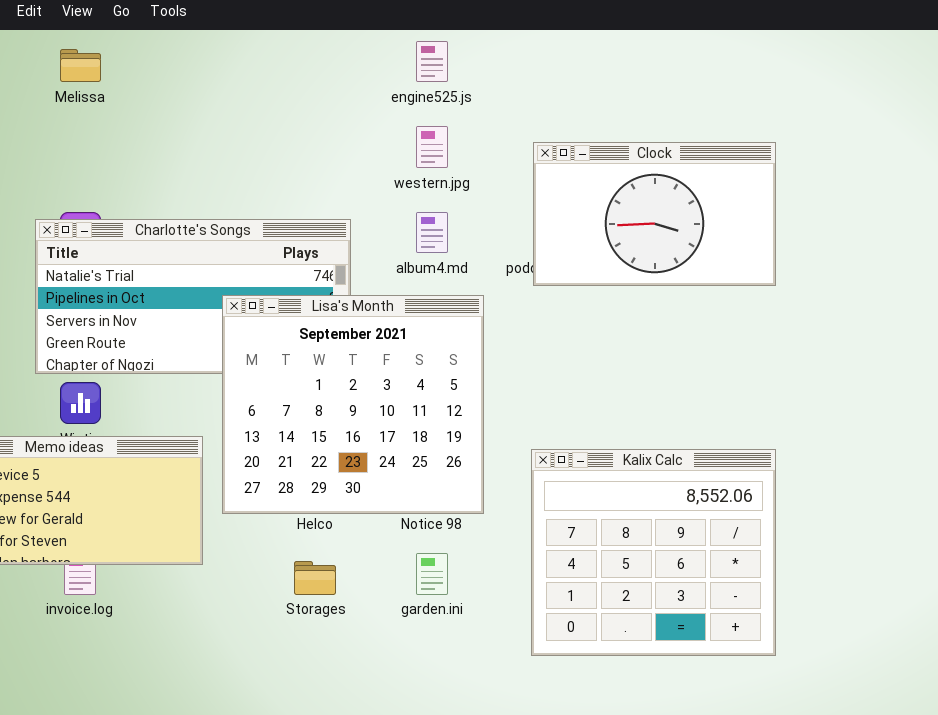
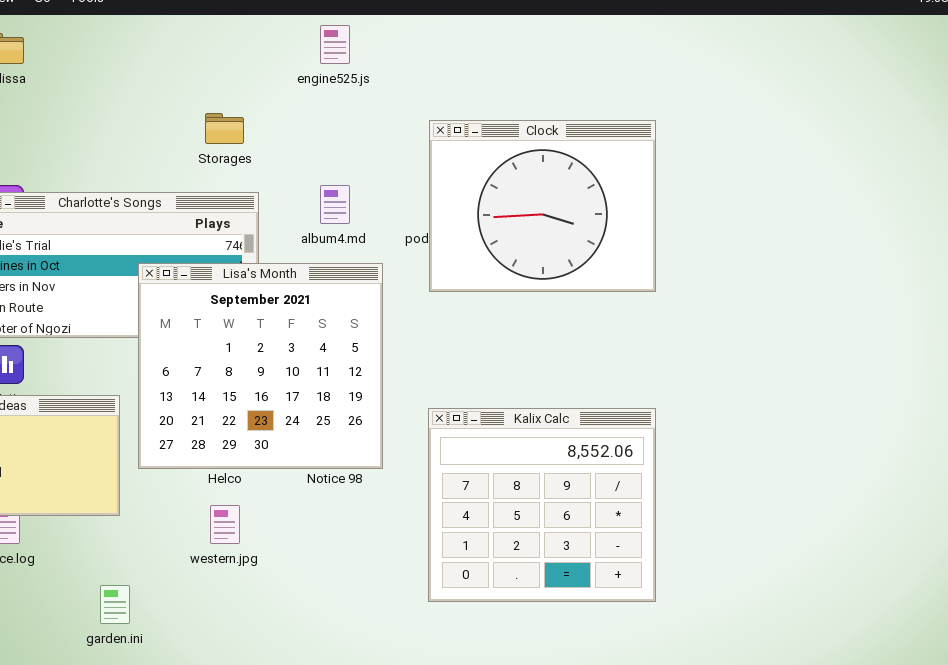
western.jpg: [416,126,448,168] -> [210,505,240,544], moved
Clock: [533,142,776,286] -> [429,120,656,292], resized
garden.ini: [416,553,448,595] -> [100,585,130,624], moved
Storages: [294,561,336,595] -> [205,113,244,144], moved

